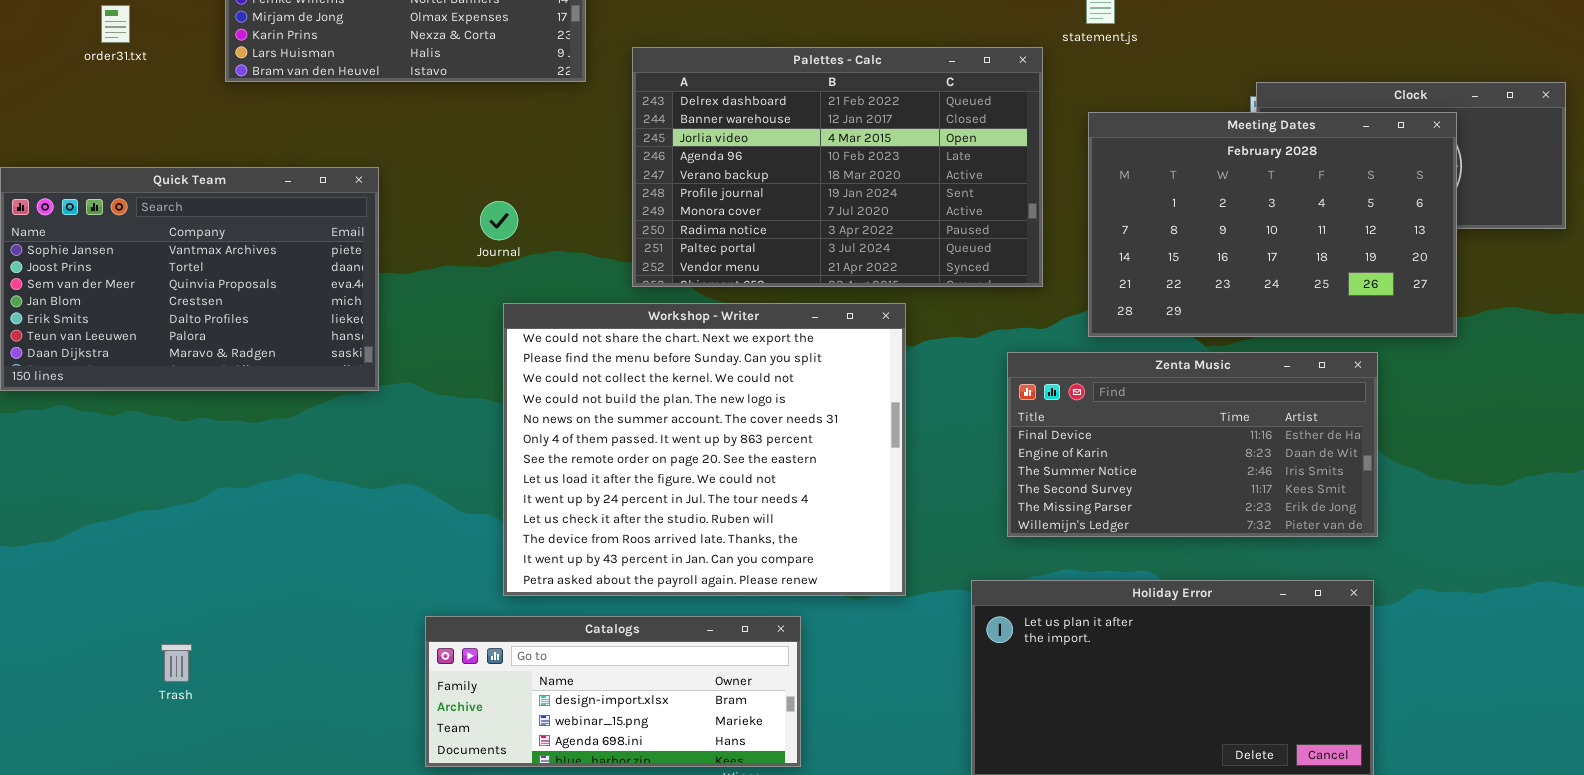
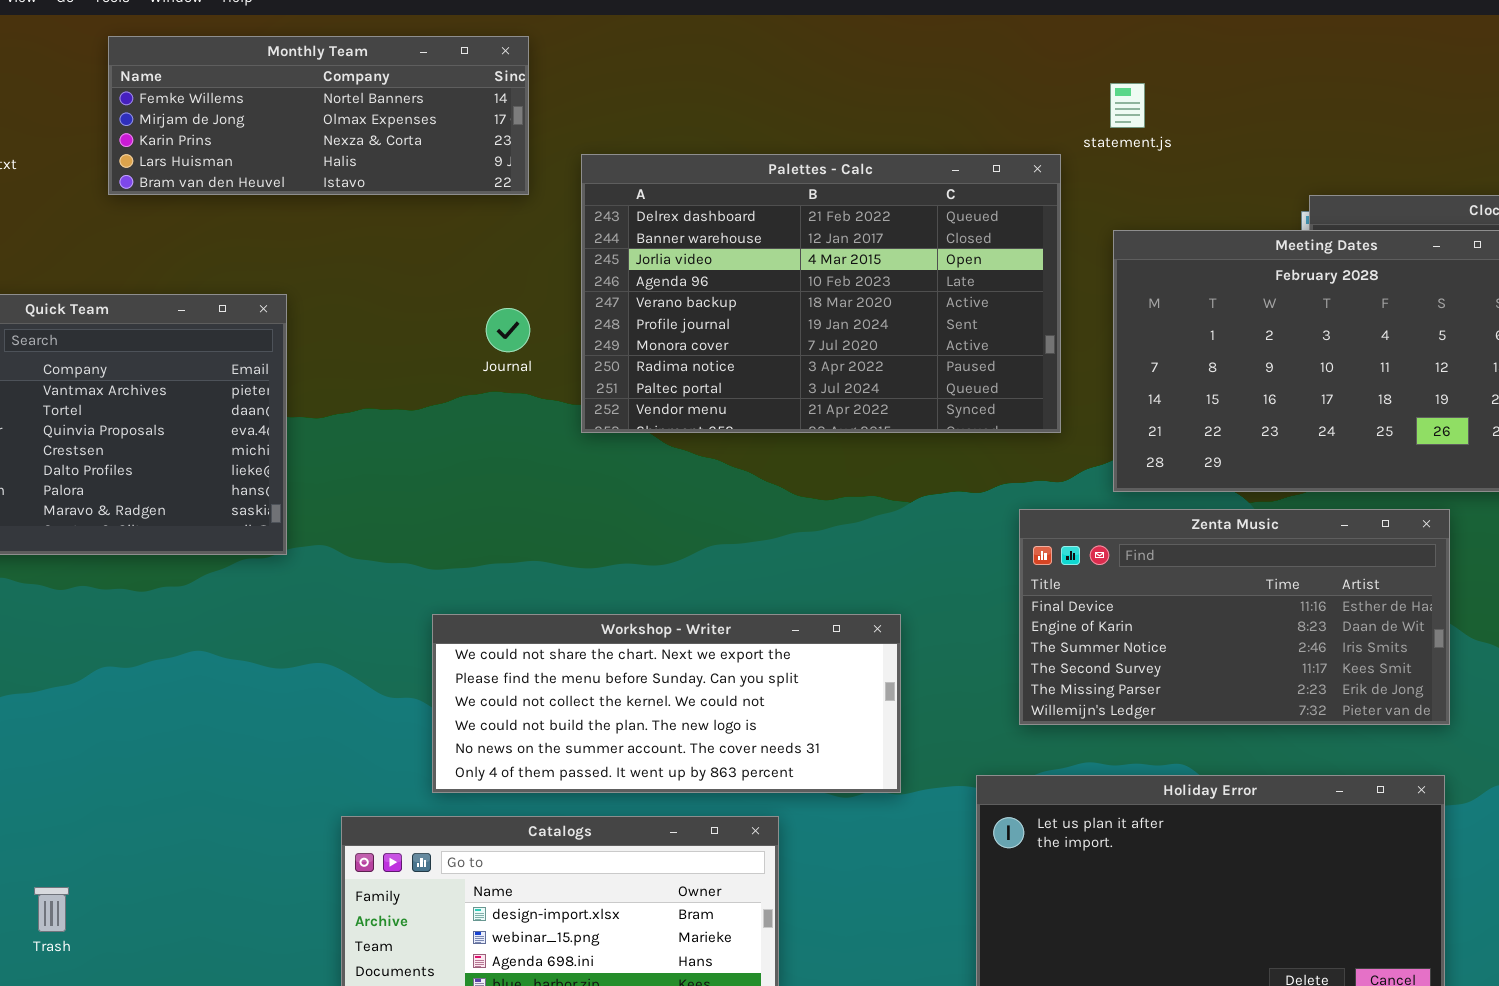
Journal: [480,201,518,240] -> [486,308,530,352], moved
Workshop - Writer: [503,303,906,596] -> [432,614,901,793], resized
Trash: [161,644,192,682] -> [34,887,69,932], moved

